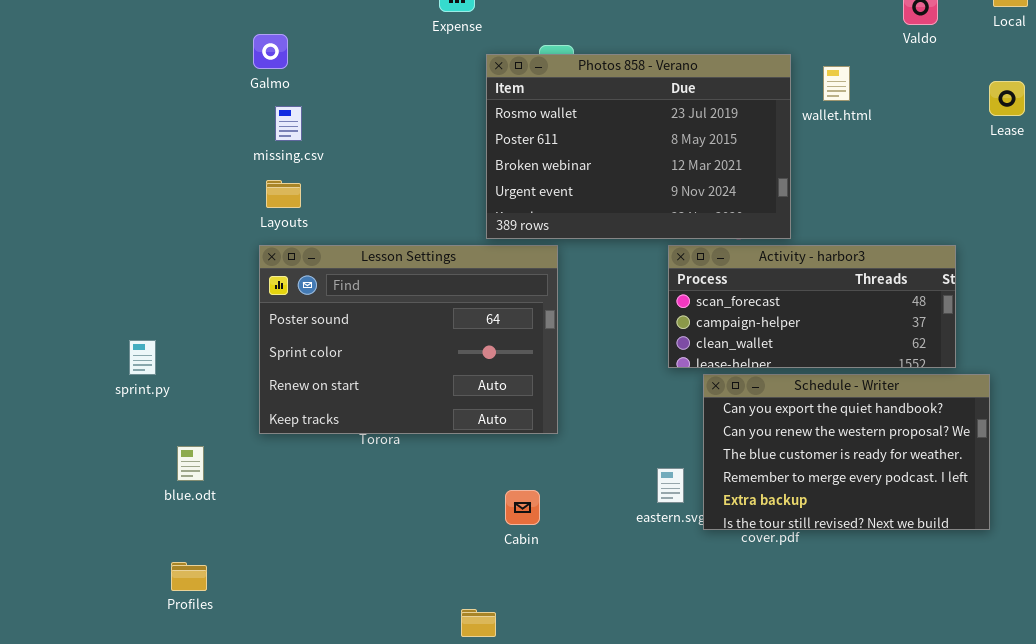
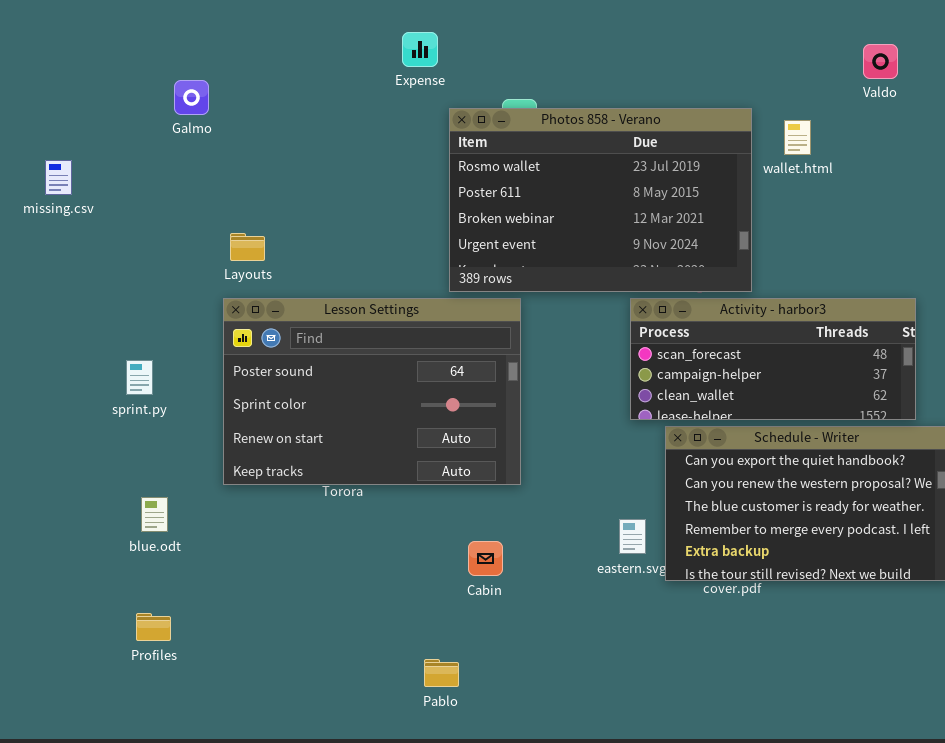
Galmo: [253,34,288,69] -> [174,80,209,115], moved
missing.csv: [275,106,302,141] -> [45,160,72,195], moved
sprint.py: [129,340,156,375] -> [126,360,153,395], moved

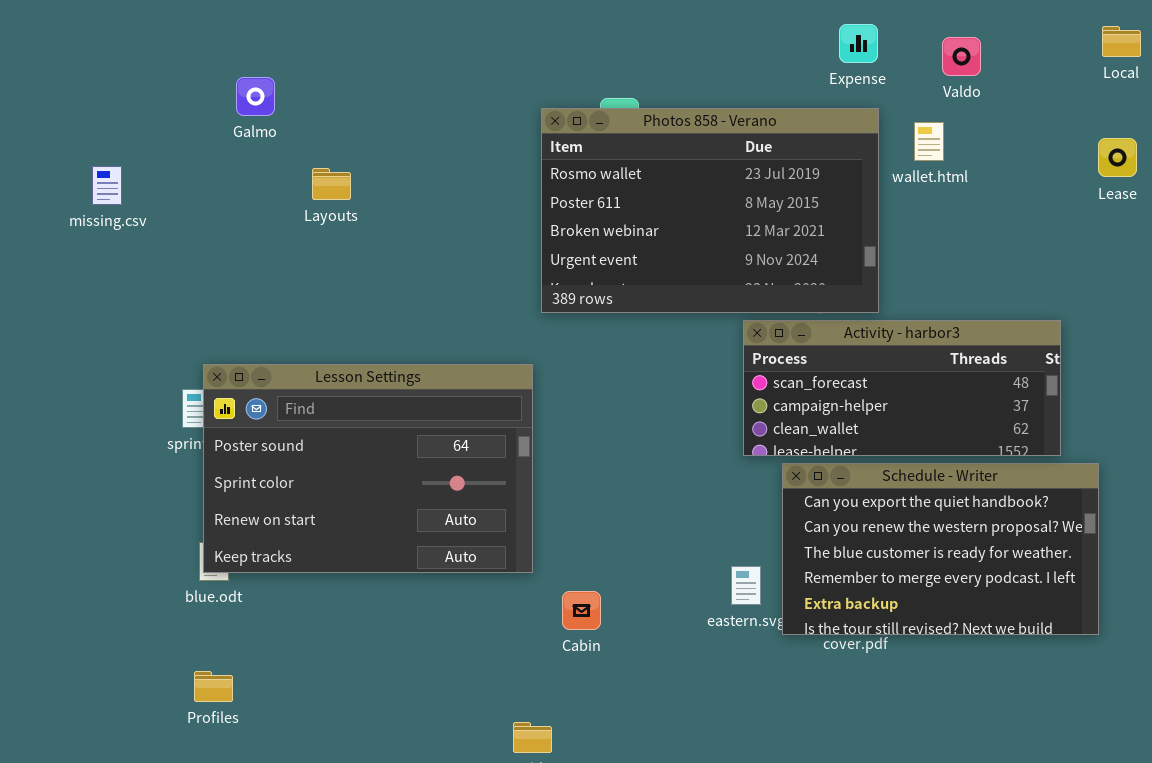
Expense: [402,32,438,67] -> [839,24,878,63], moved
Valdo: [863,44,898,79] -> [942,37,981,76], moved
Layouts: [230,233,265,261] -> [312,168,351,200], moved
Lesson Settings: [223,298,521,485] -> [203,364,533,573], moved

